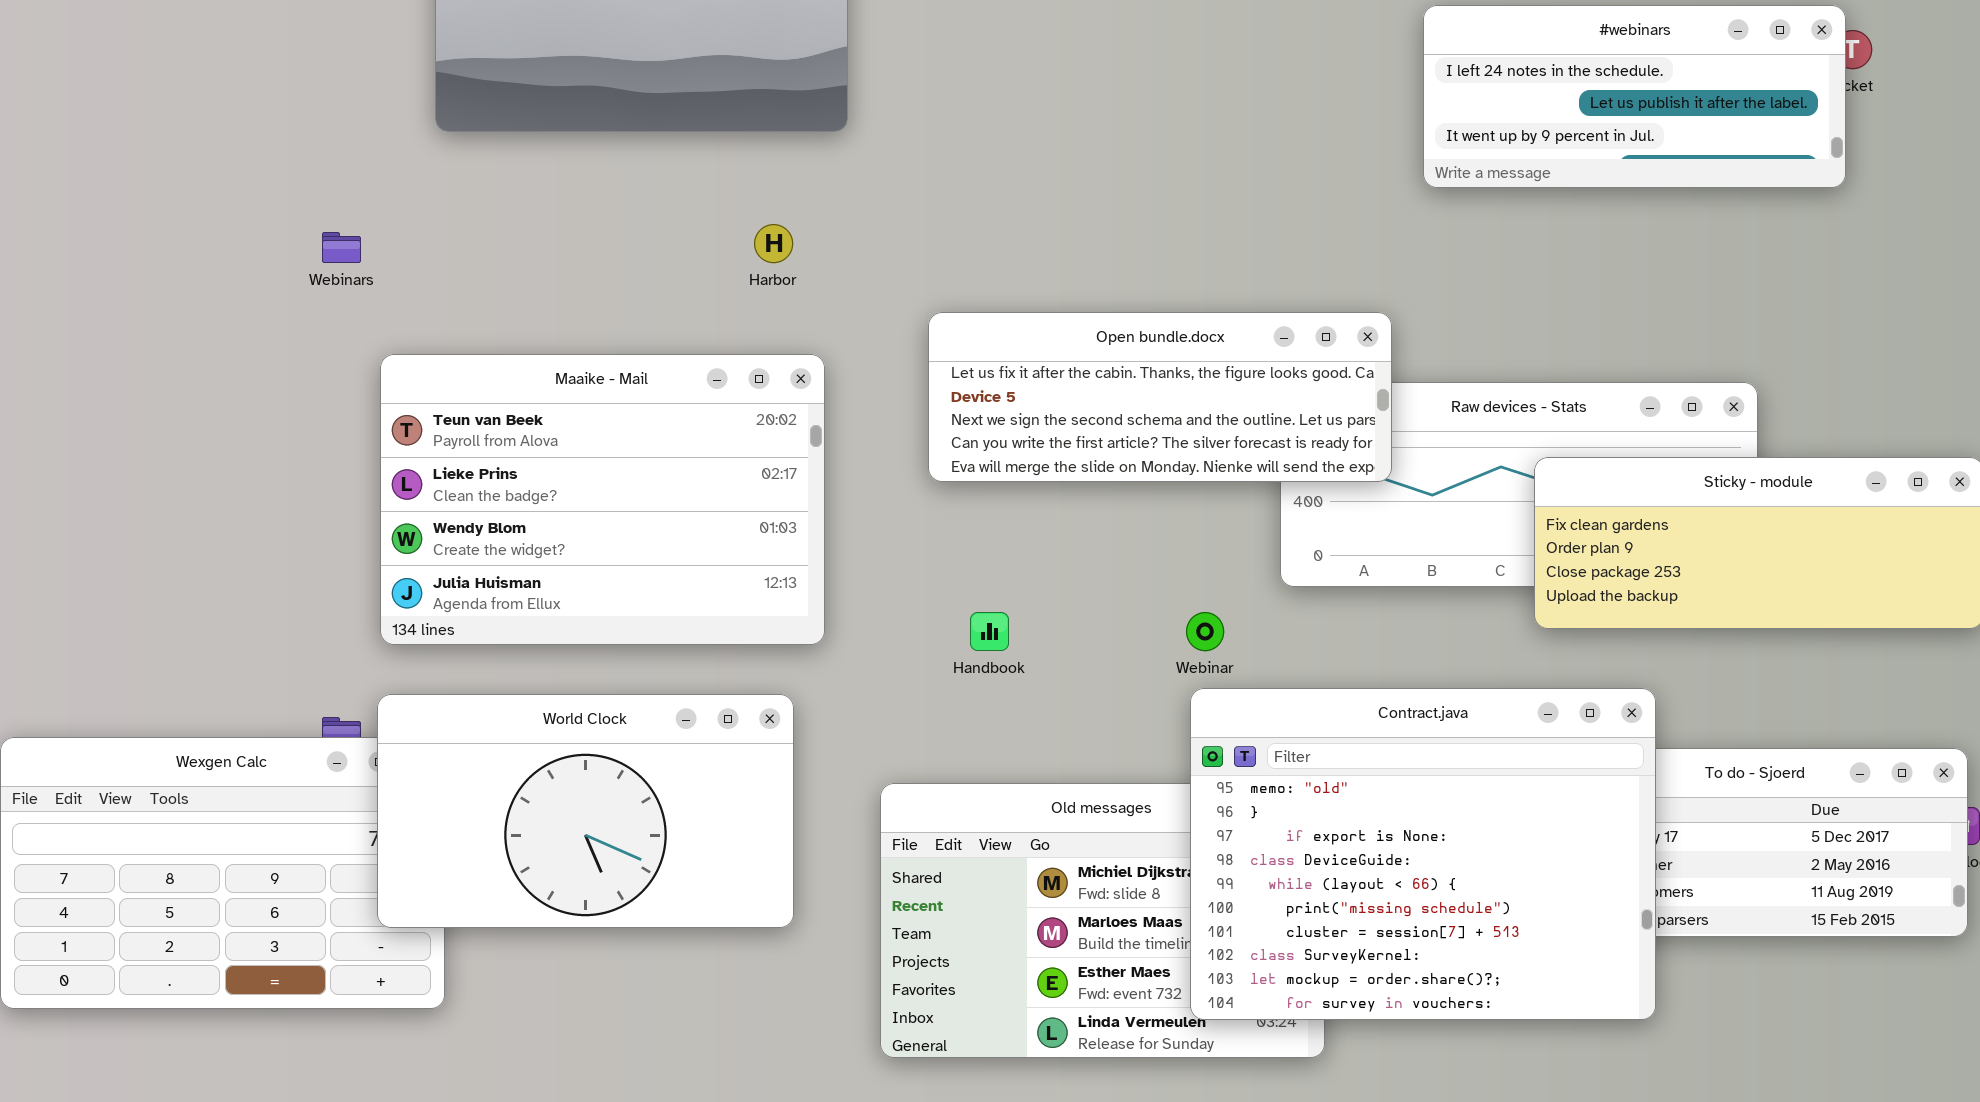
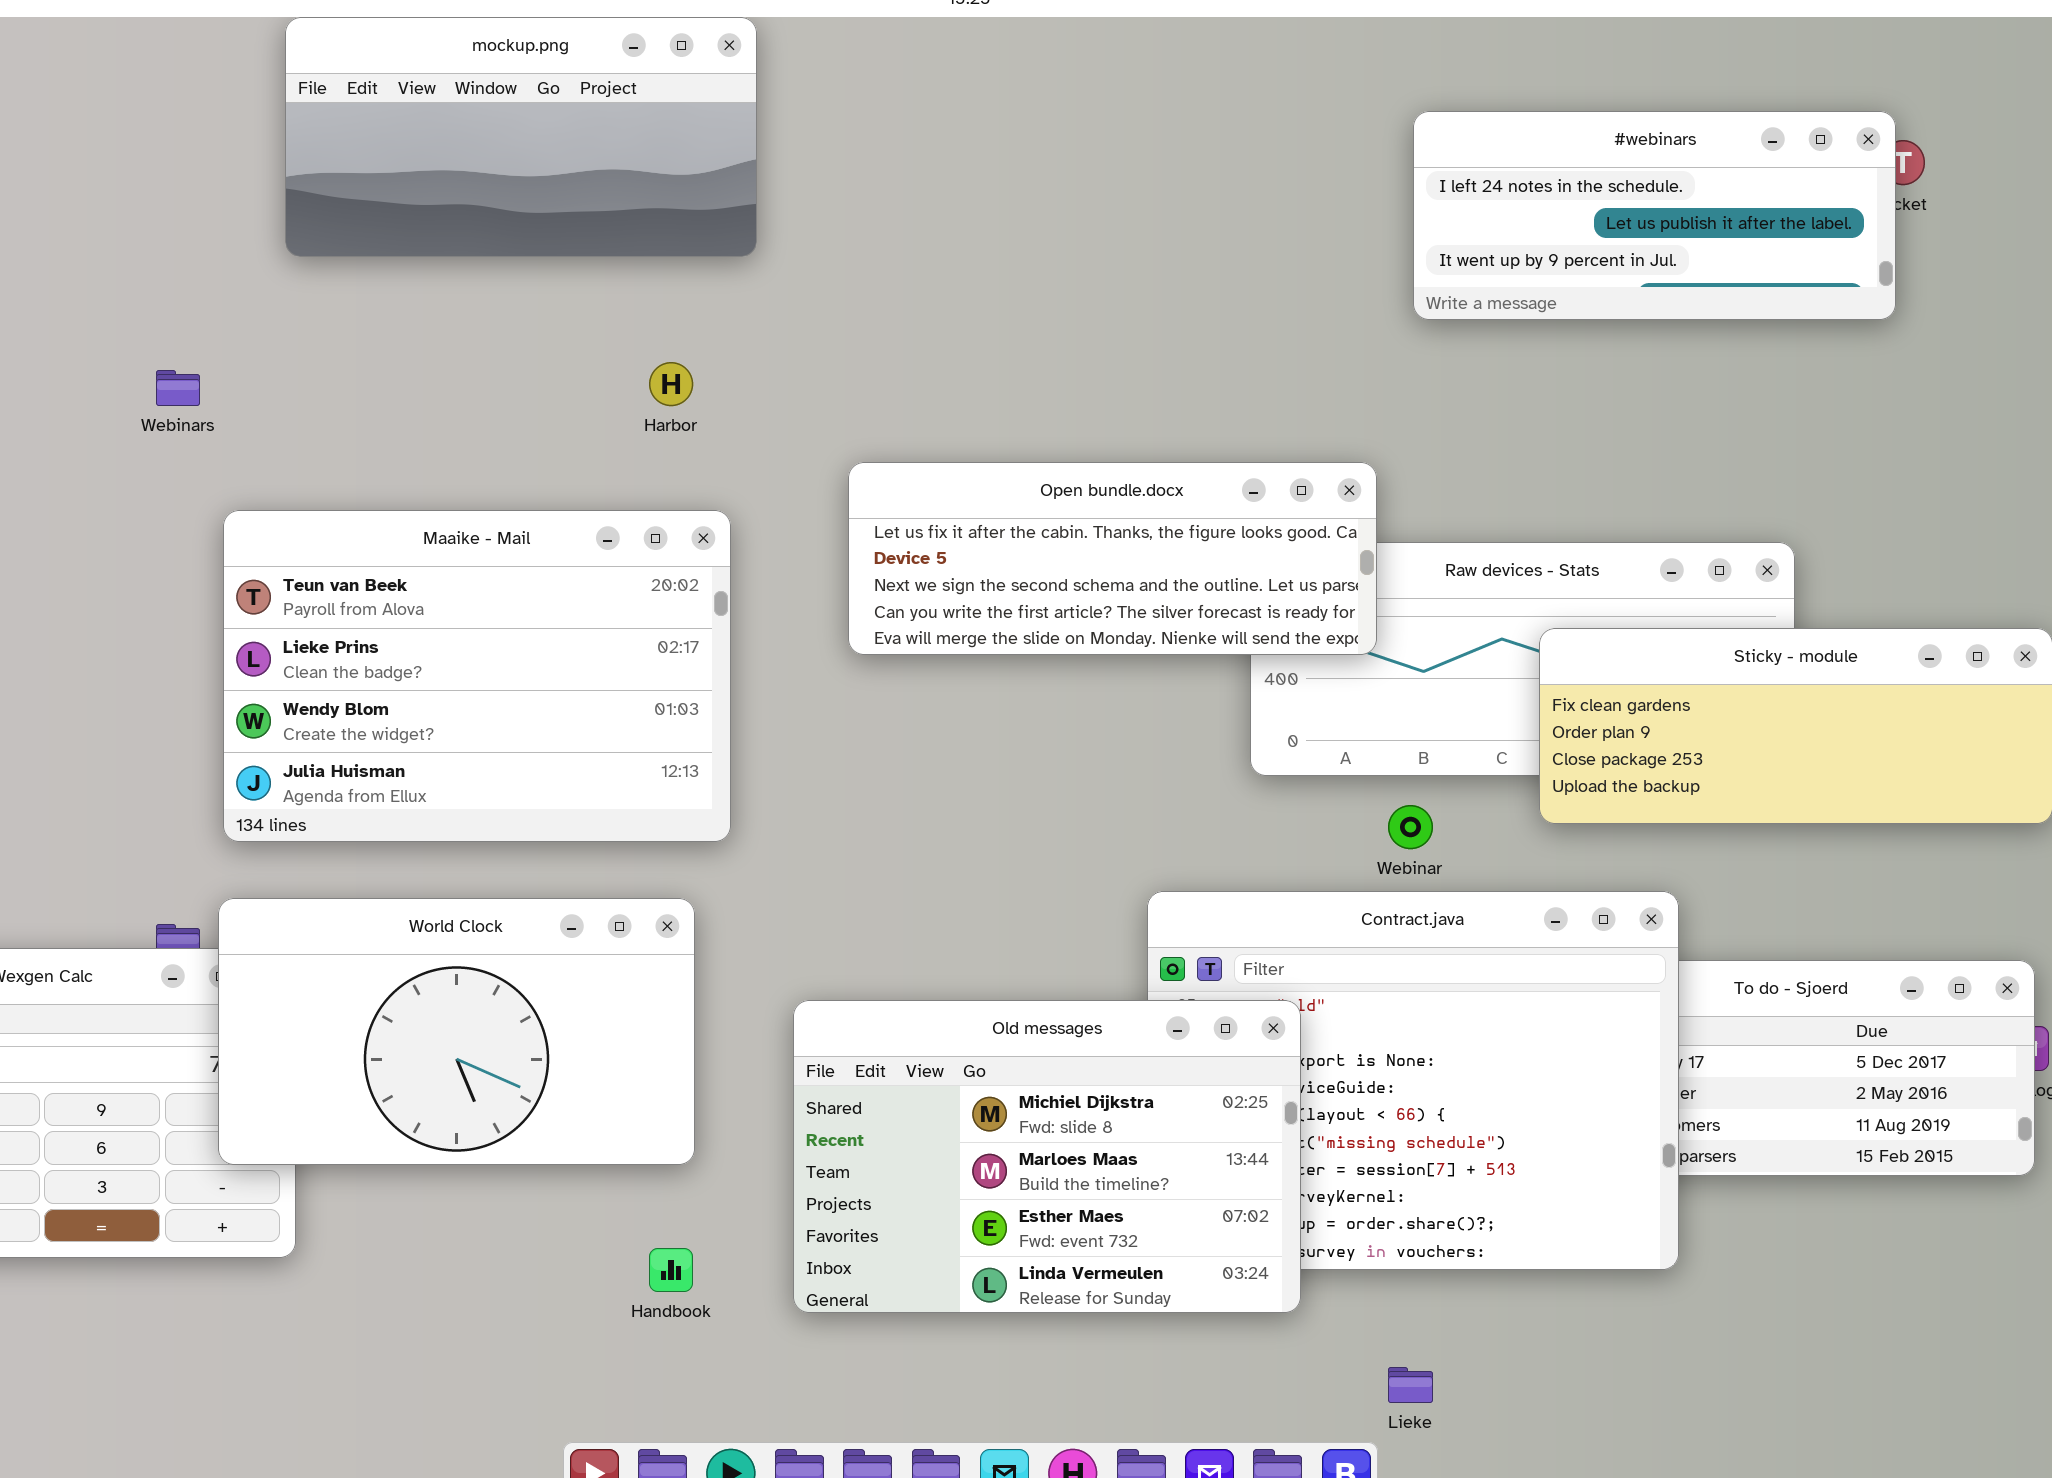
Handbook: [970,612,1009,651] -> [649,1248,693,1292], moved
Webinar: [1186,612,1224,651] -> [1388,805,1433,849], moved
Old messages: [880,783,1325,1058] -> [793,1000,1301,1313], raised

